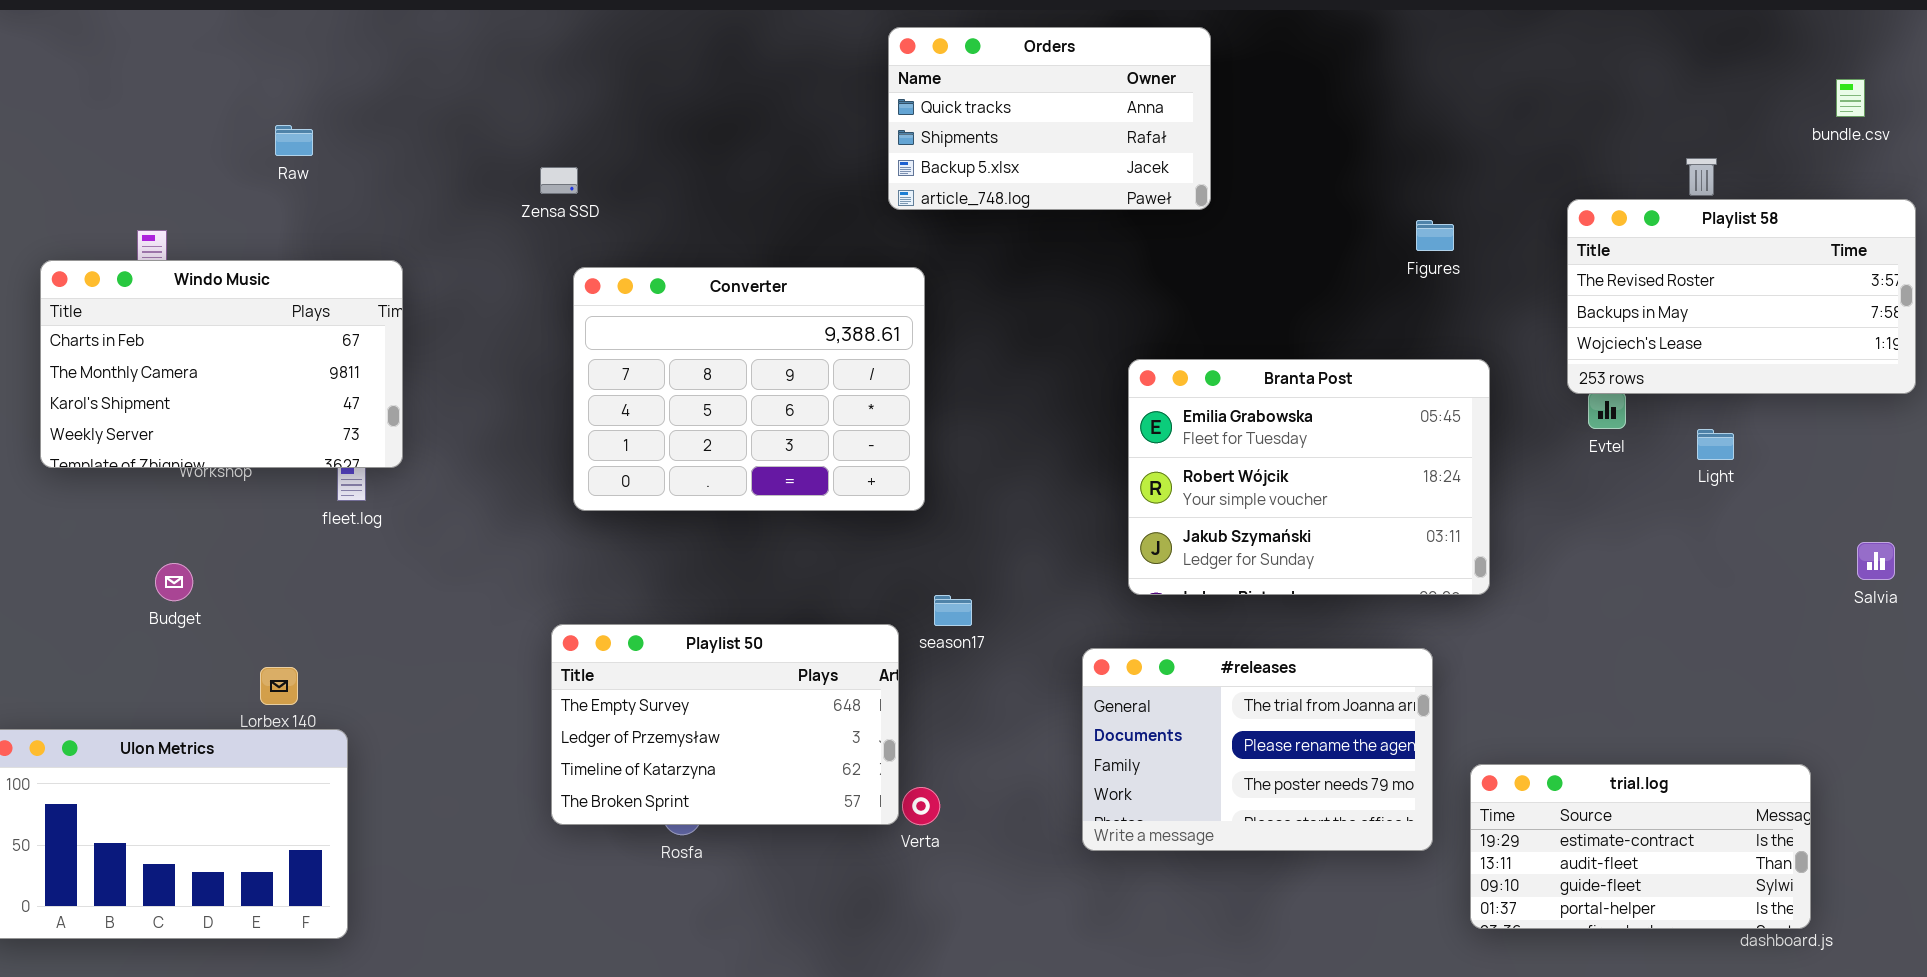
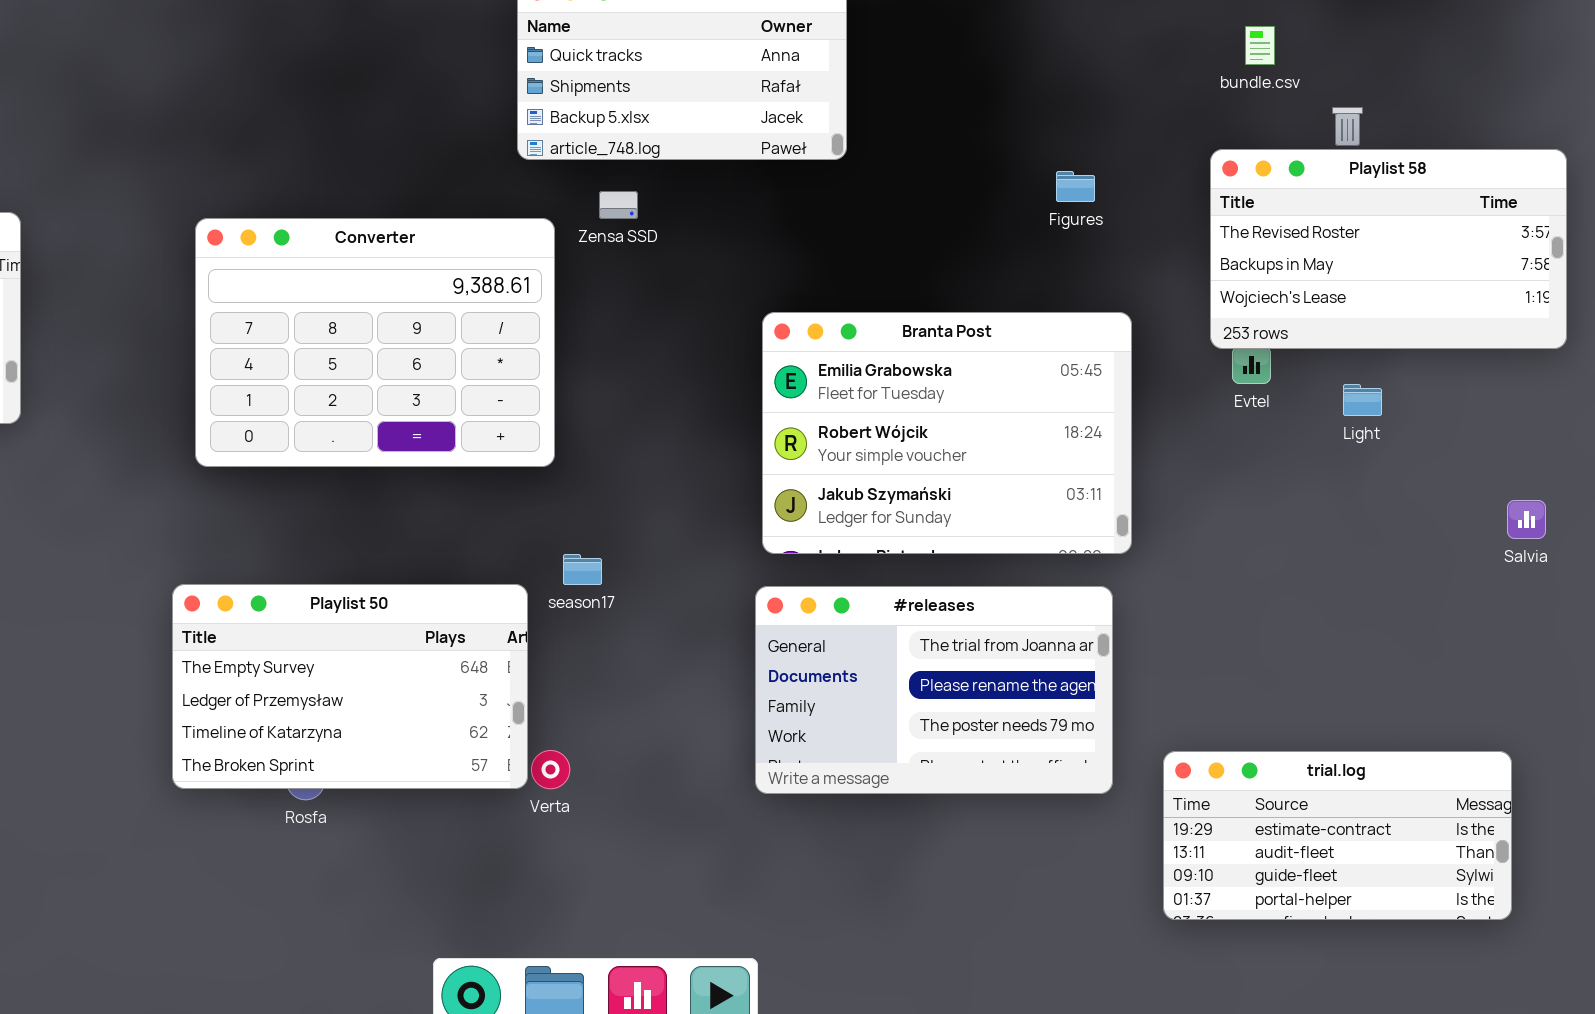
bundle.csv: [1836,79,1865,117] -> [1245,26,1275,65], moved
Zensa SSD: [540,167,578,194] -> [599,191,638,219], moved
#releases: [1082,648,1433,851] -> [755,586,1113,794], moved
trial.log: [1470,764,1811,929] -> [1163,751,1512,920], moved

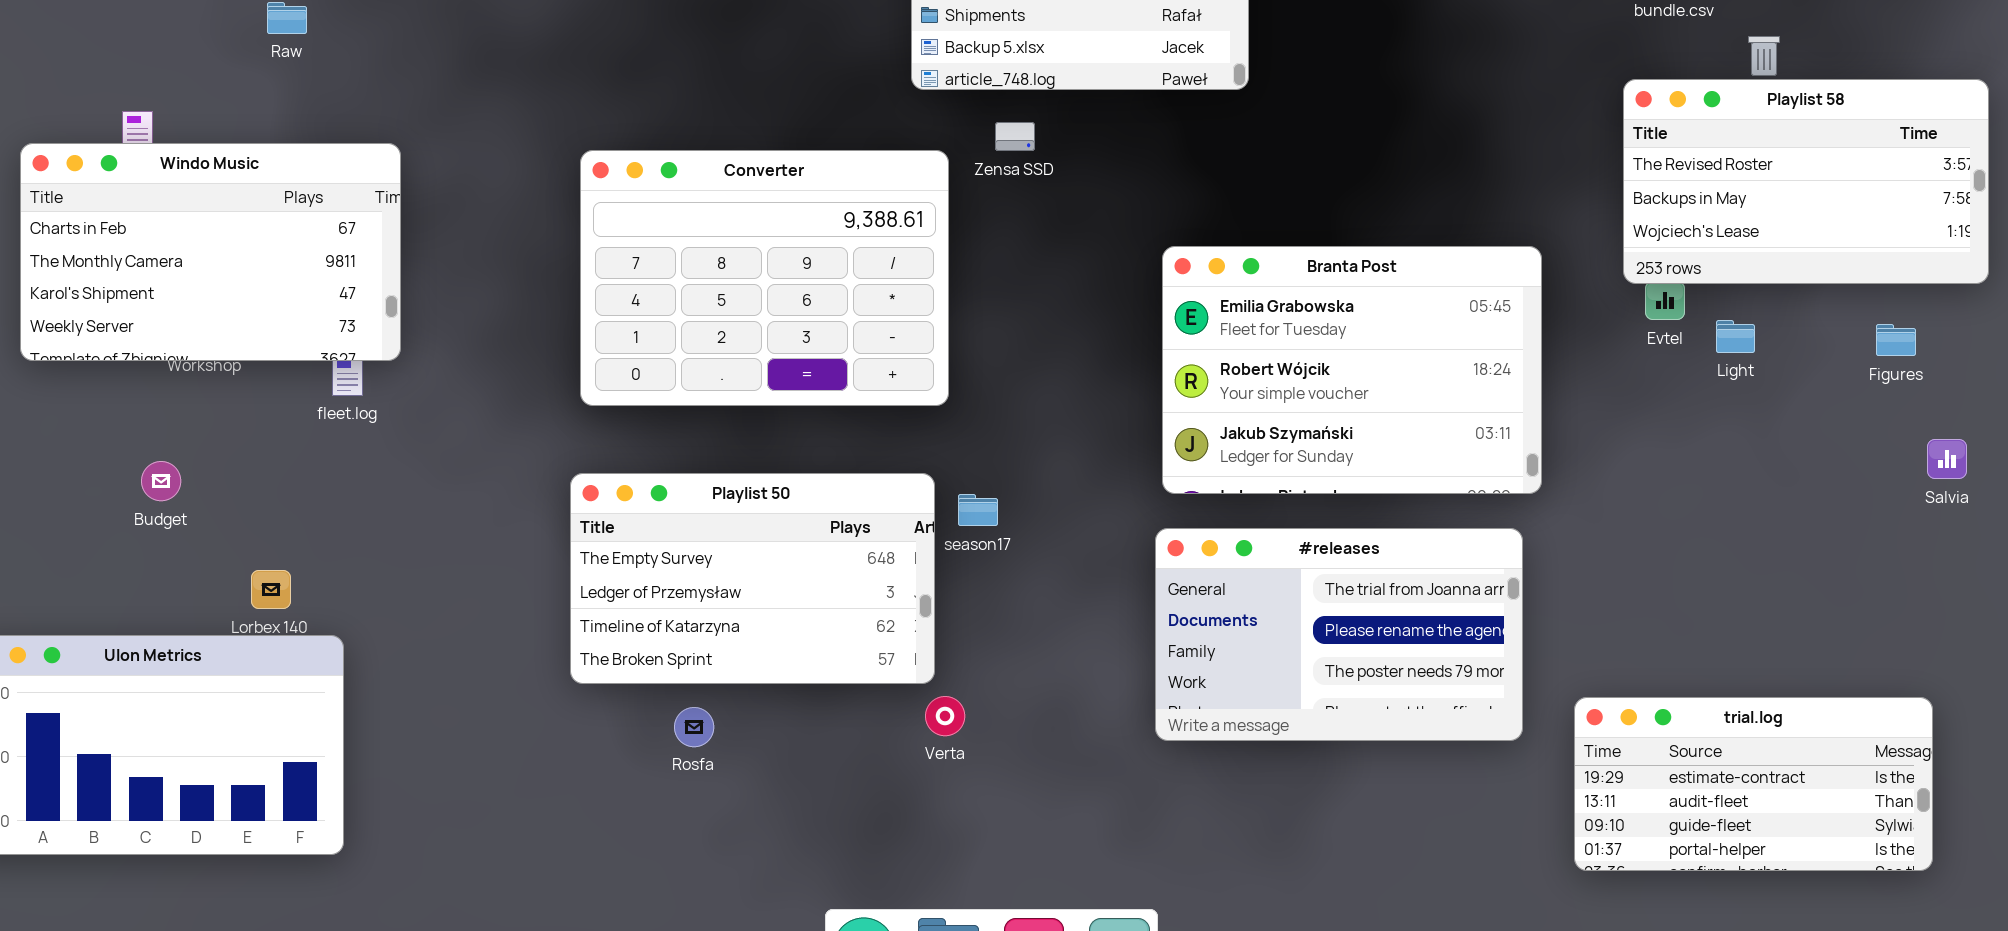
Figures: [1056,171,1095,202] -> [1876,324,1916,356], moved
Light: [1343,384,1382,416] -> [1716,320,1755,353], moved
Playlist 50: [172,584,528,789] -> [570,473,935,684], moved

